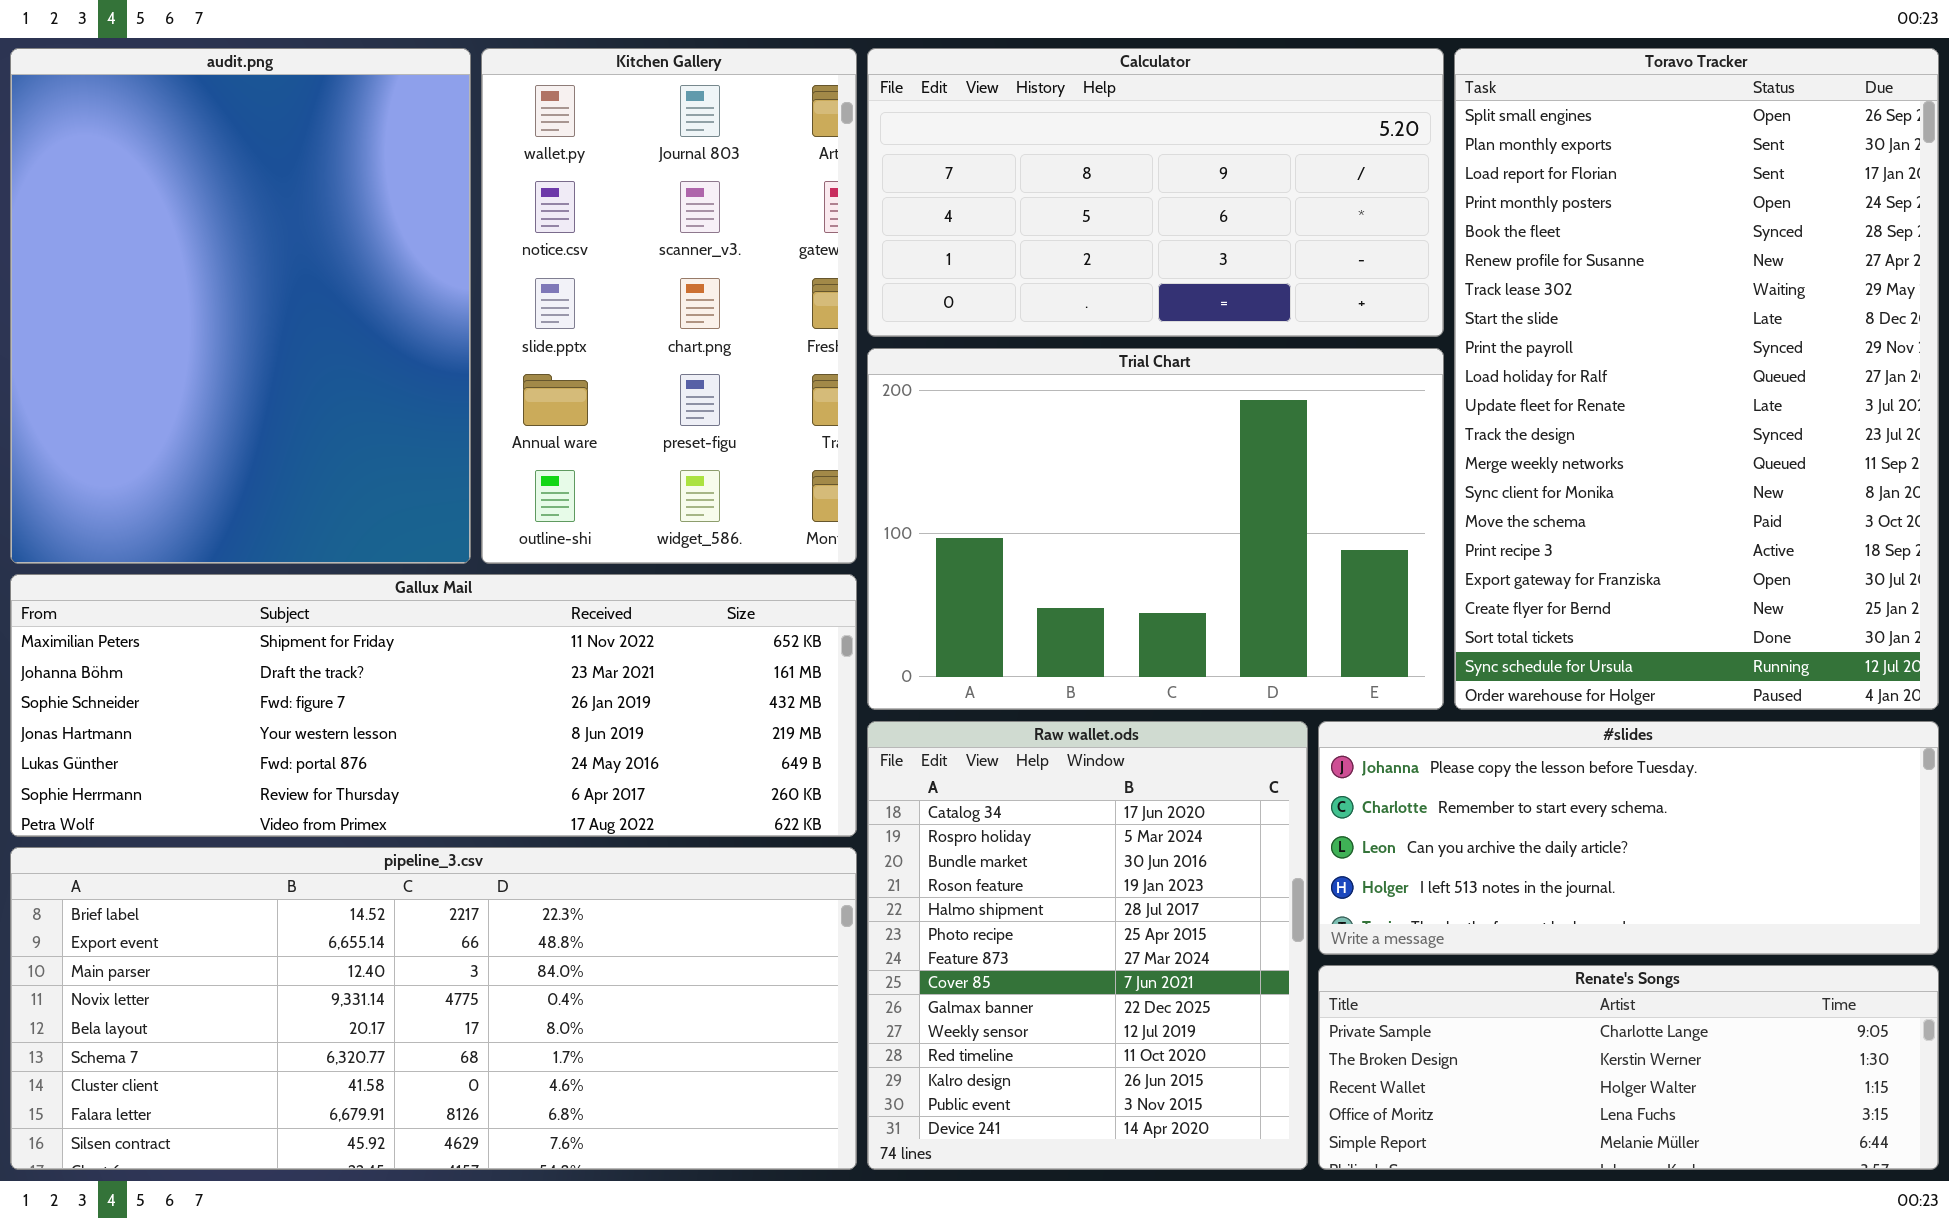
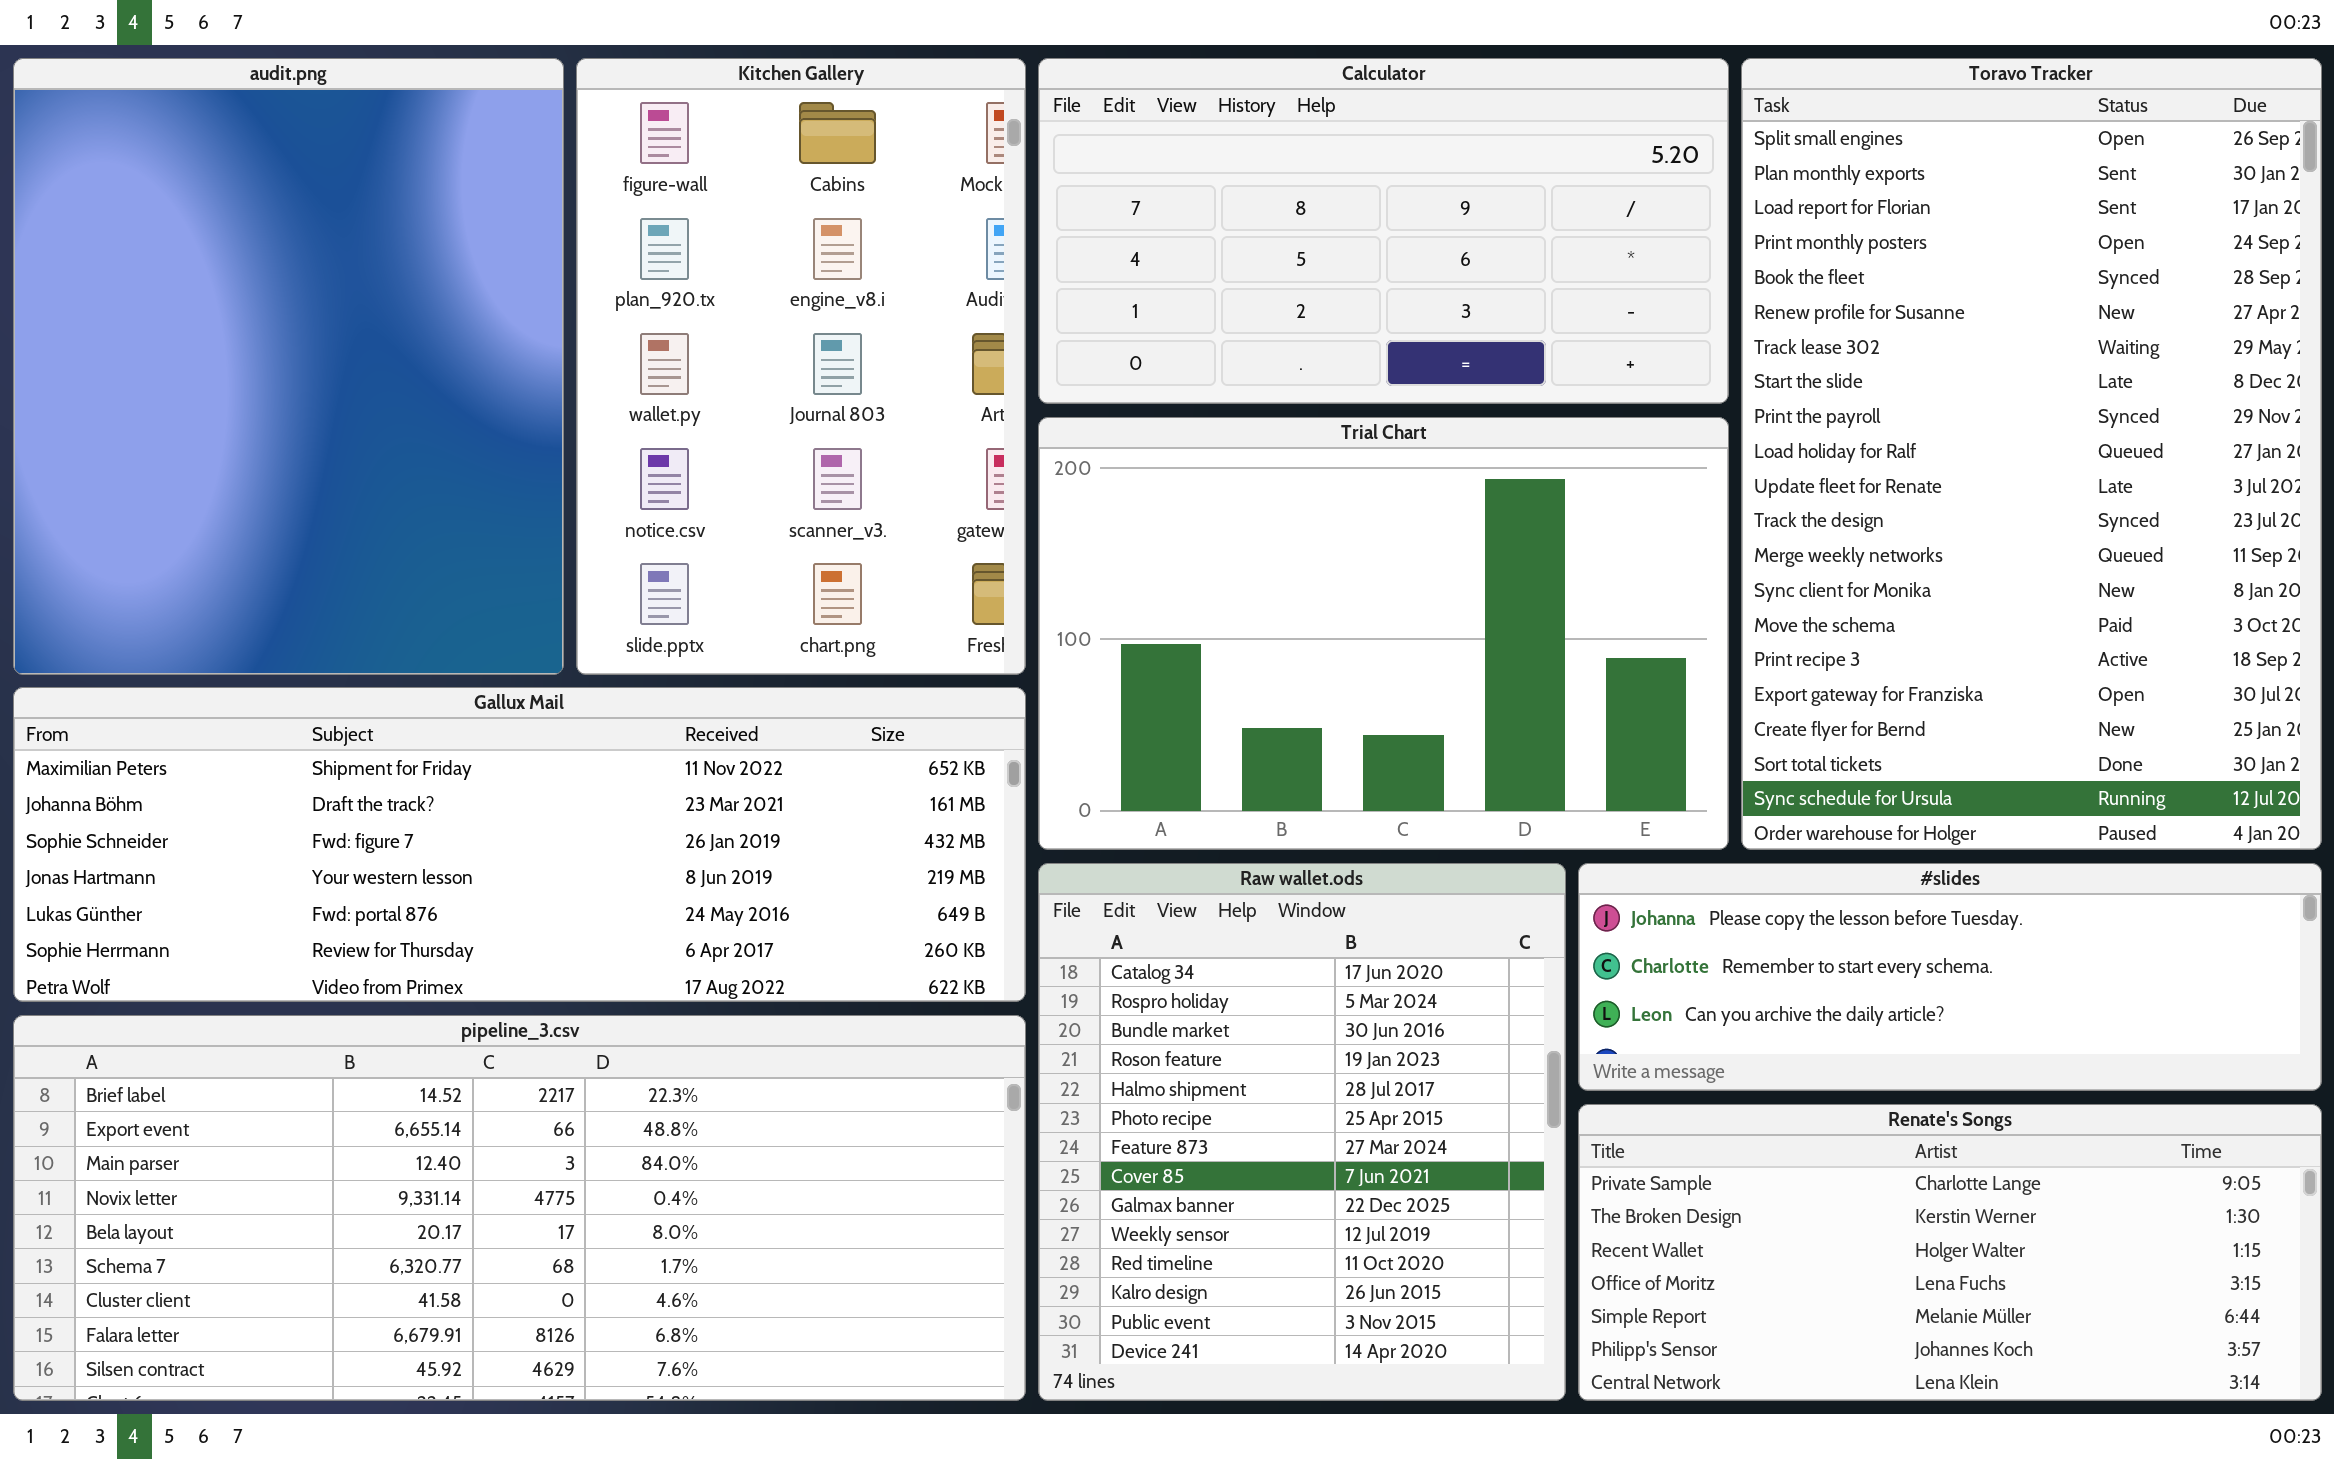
Kitchen Gallery: [481,48,857,564] -> [576,58,1026,675], scrolled up 2 rows
#slides: [1318,721,1939,955] -> [1578,863,2322,1091], resized
Renate's Songs: [1318,965,1939,1170] -> [1578,1104,2322,1401], resized

